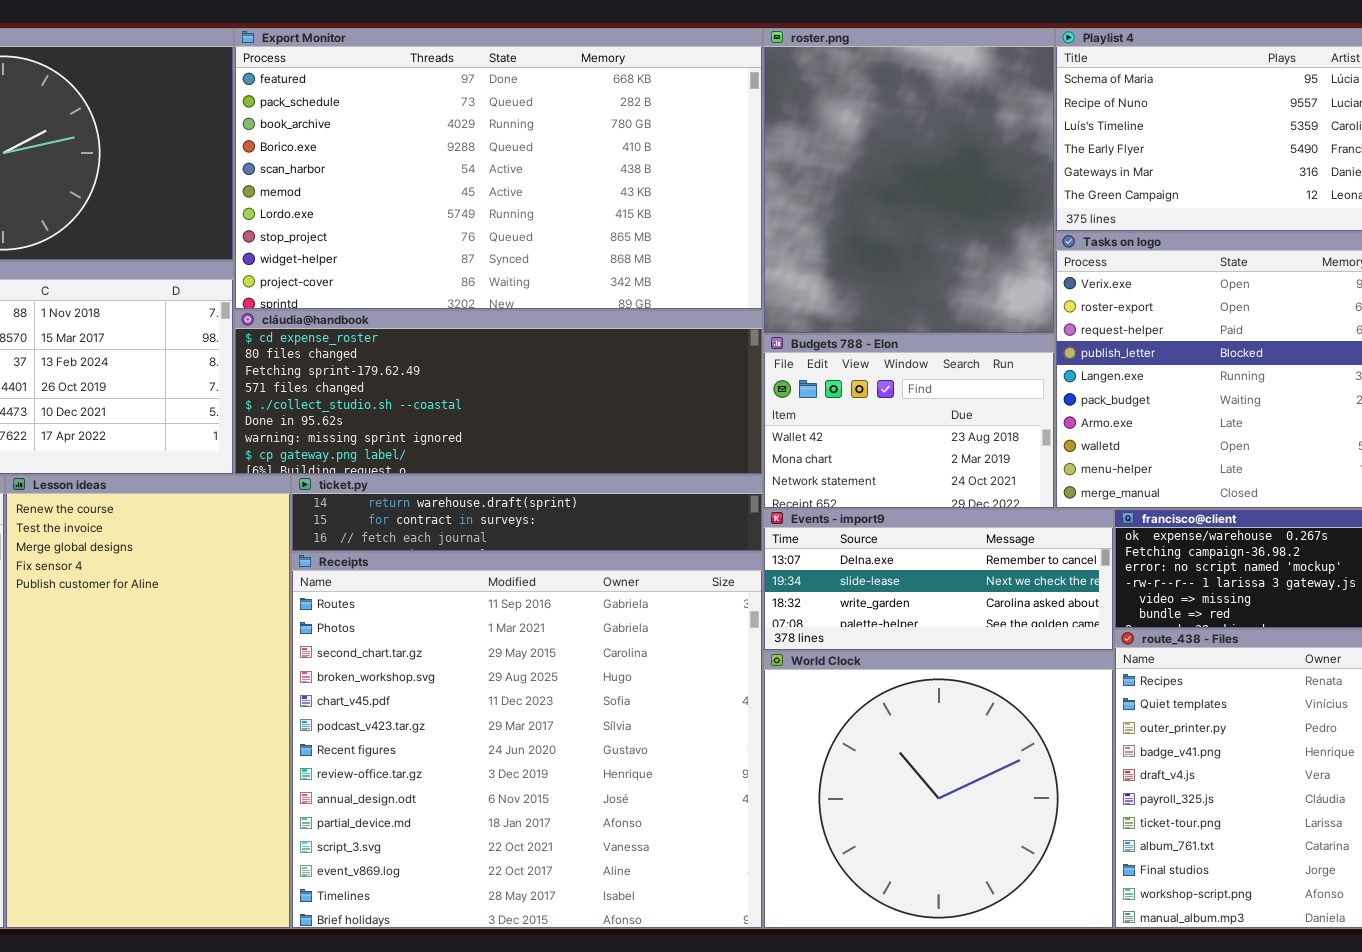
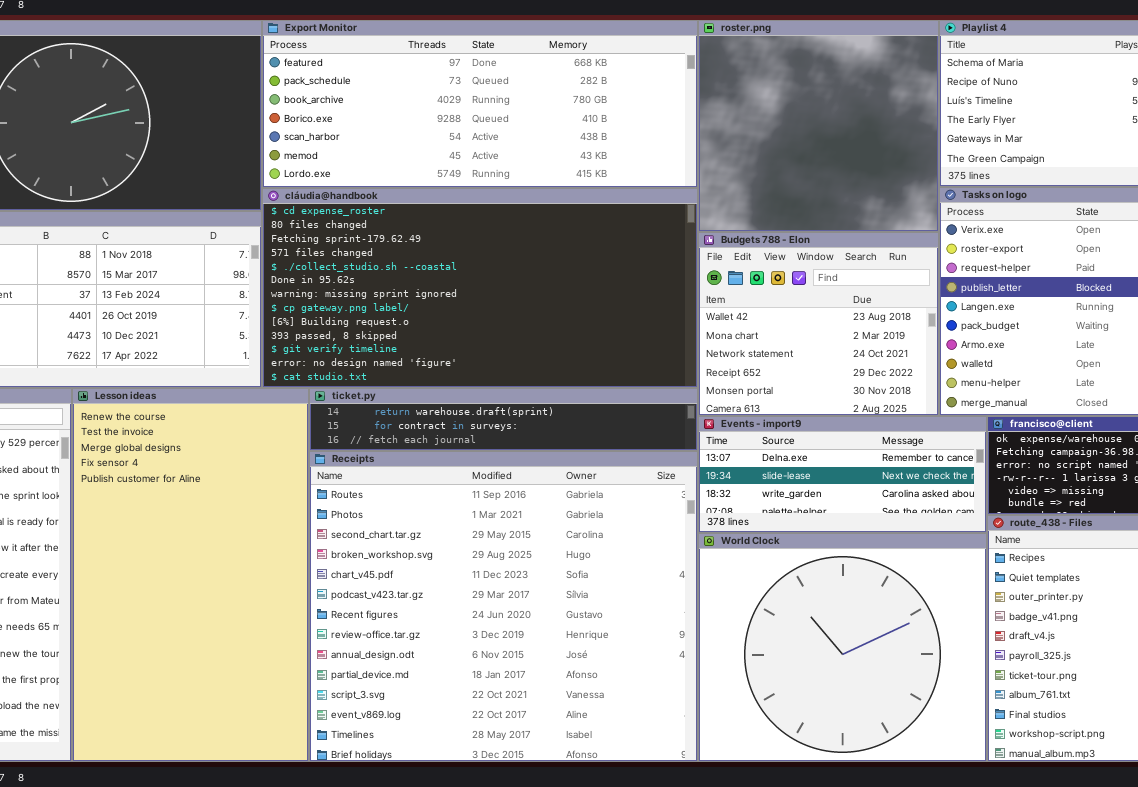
Export Monitor: [234,28,763,310] -> [262,20,698,188], resized
roster.png: [763,28,1055,334] -> [698,20,939,232], resized
cláudia@handbook: [234,310,763,475] -> [262,188,698,388], resized
Budgets 788 - Elon: [763,334,1055,509] -> [698,232,939,416], resized

